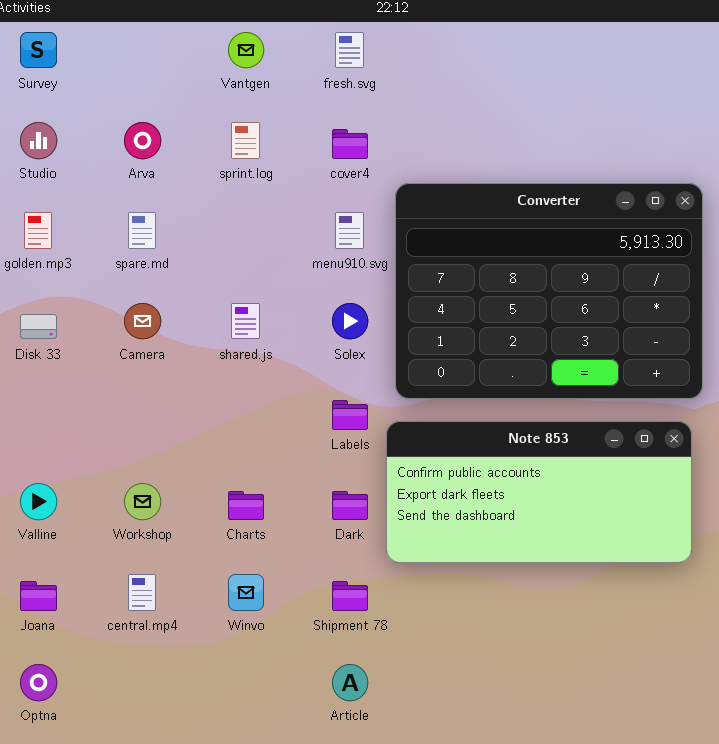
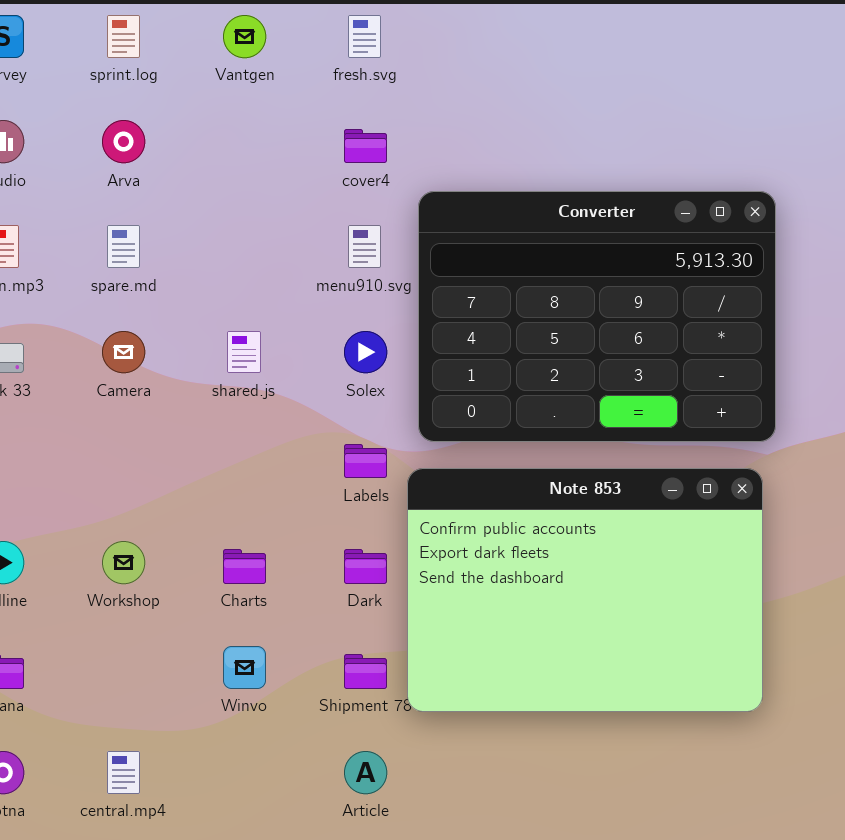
sprint.log: [231,122,260,159] -> [107,15,140,58], moved
Note 853: [386,421,692,563] -> [407,468,763,712], resized
central.mp4: [128,574,156,611] -> [107,751,140,794], moved

